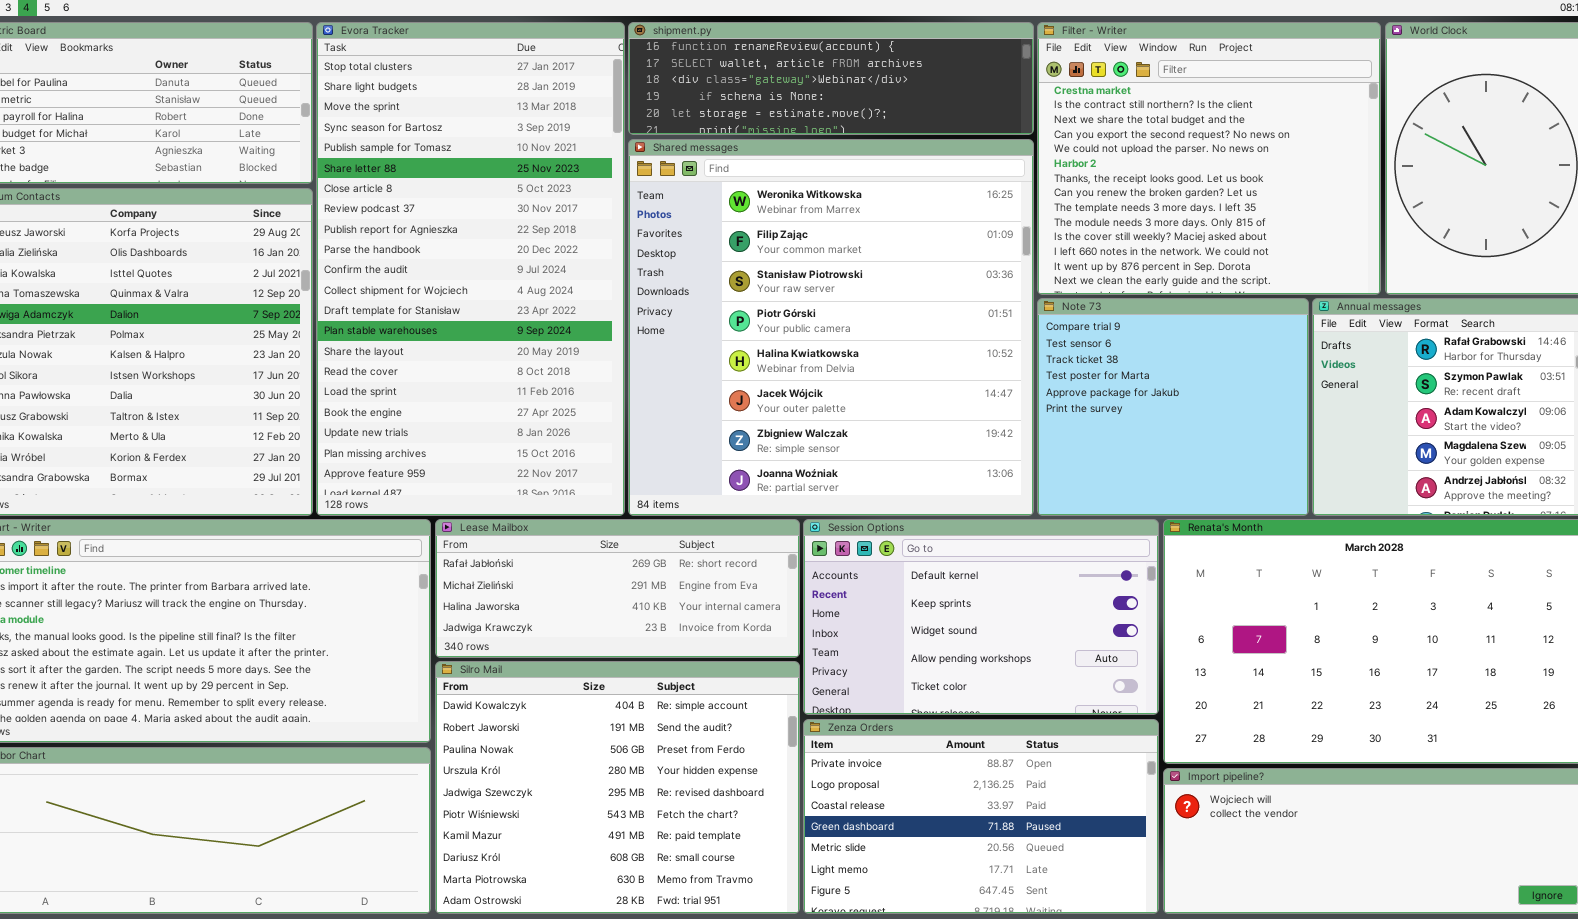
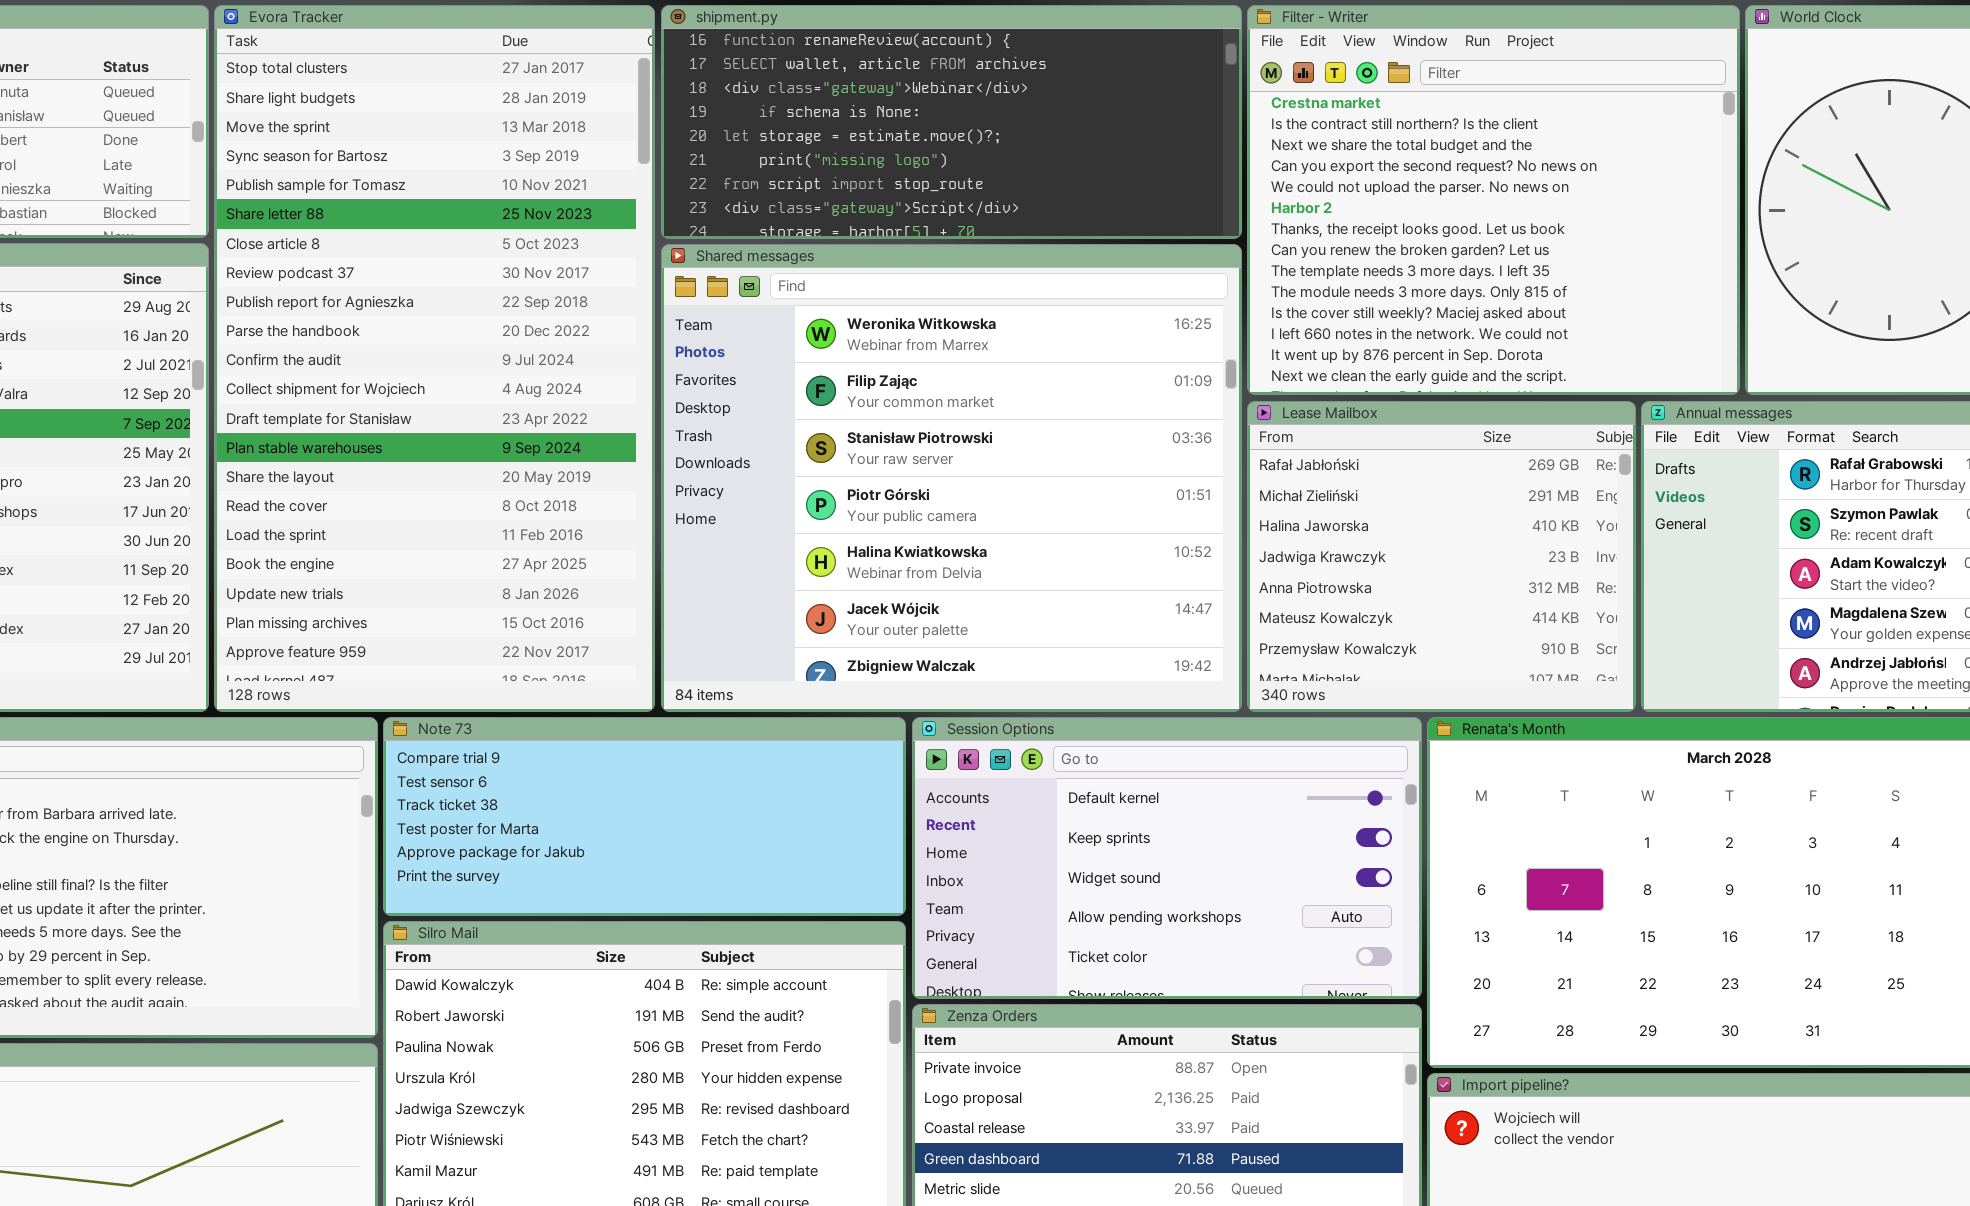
shipment.py: [628,22,1034,135] -> [661,5,1242,239], resized
Shared messages: [628,139,1034,516] -> [661,244,1242,712], resized
Note 73: [1037,298,1309,516] -> [383,717,906,916], moved, resized
Lease Mailbox: [435,519,800,658] -> [1247,401,1636,712], moved, resized

